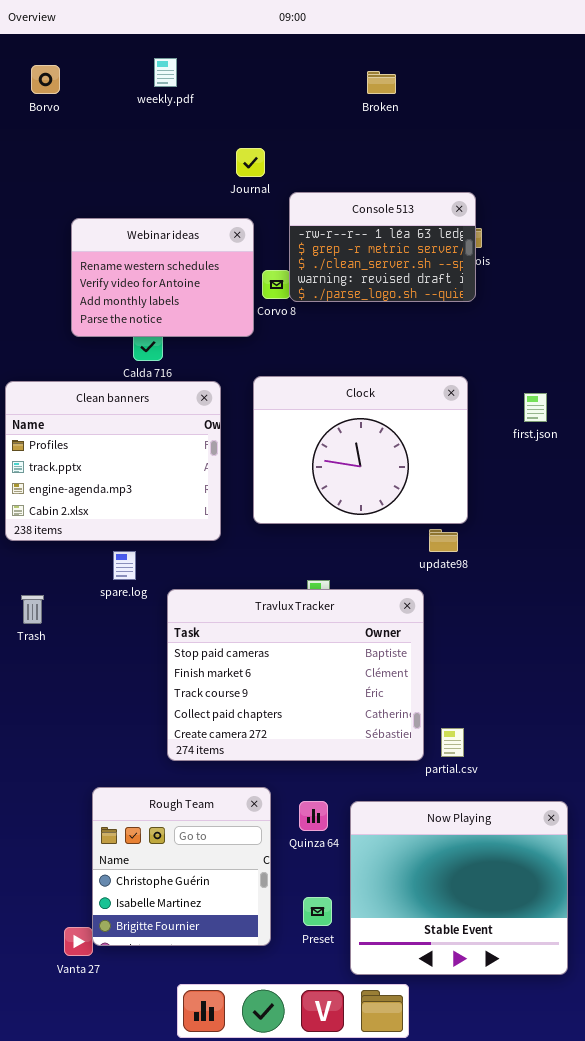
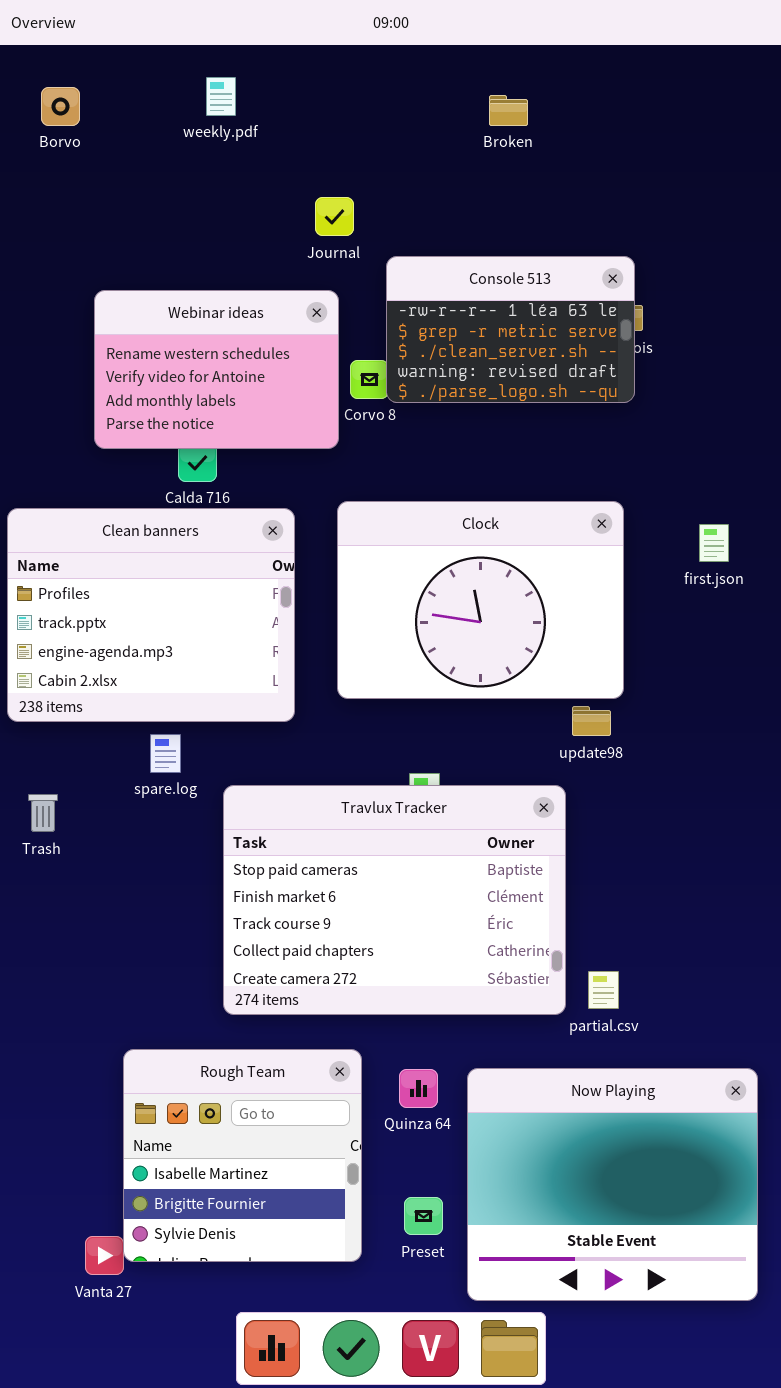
Rough Team: [92,787,271,946] -> [123,1049,362,1262], scrolled down 1 row

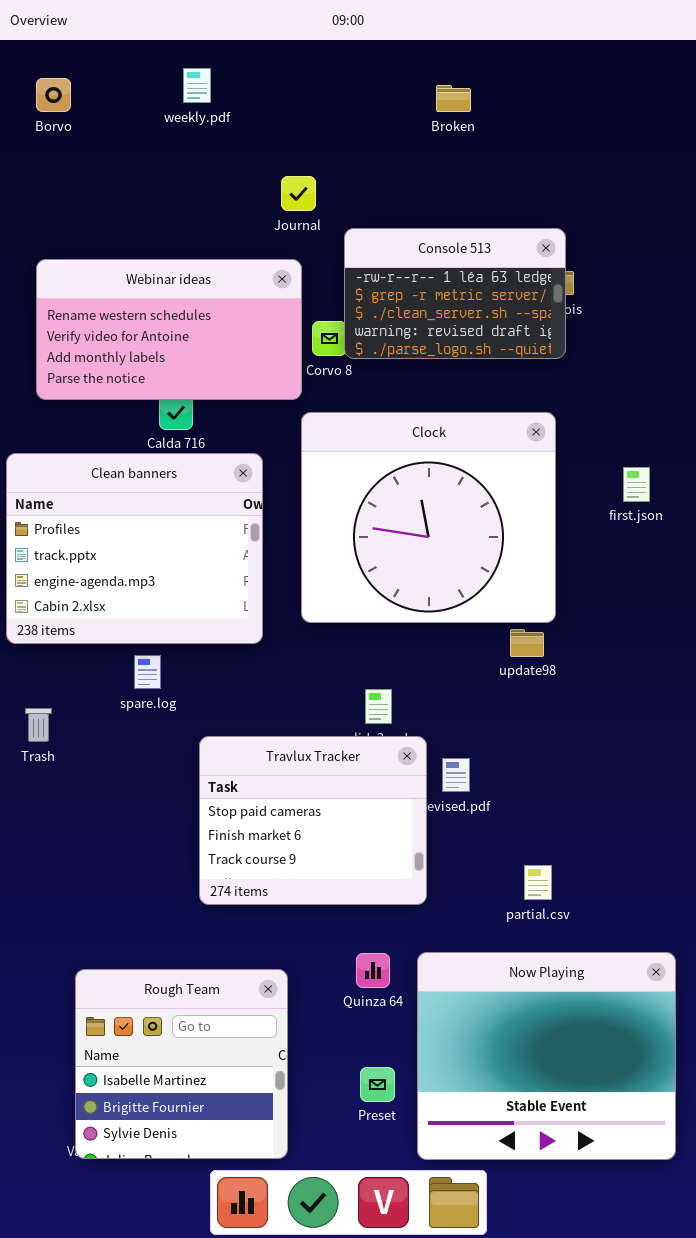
Webinar ideas: [94,290,339,449] -> [36,259,302,400], resized
Clock: [337,501,624,699] -> [301,412,556,623], resized
Travlux Tracker: [223,785,566,1015] -> [199,736,427,905], resized
Rough Team: [123,1049,362,1262] -> [75,969,288,1159], moved

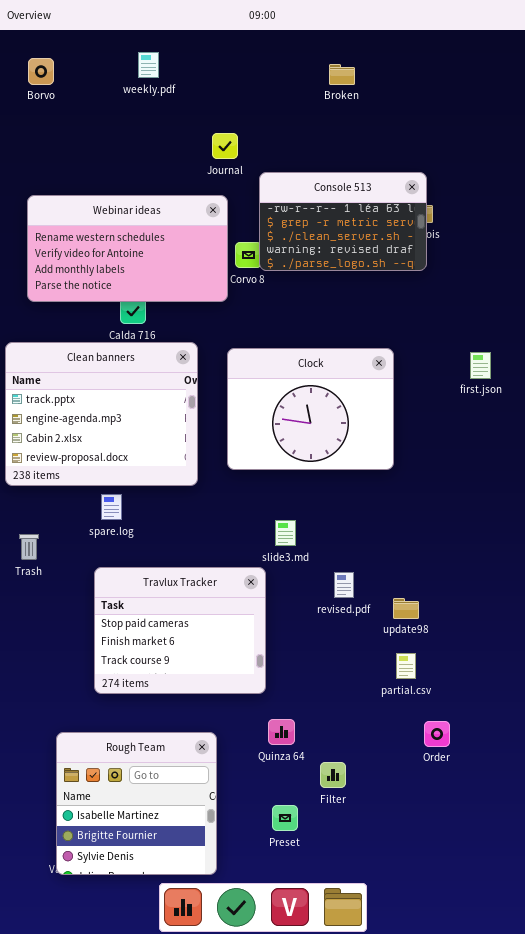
Clock: [301,412,556,623] -> [227,348,394,470], resized
Clean banners: [6,453,263,644] -> [5,342,198,486], scrolled down 1 row
update98: [510,629,544,657] -> [393,598,419,619], moved
Travlux Tracker: [199,736,427,905] -> [94,567,266,694], moved
Now Playing: [417,952,676,1160] -> none, closed

